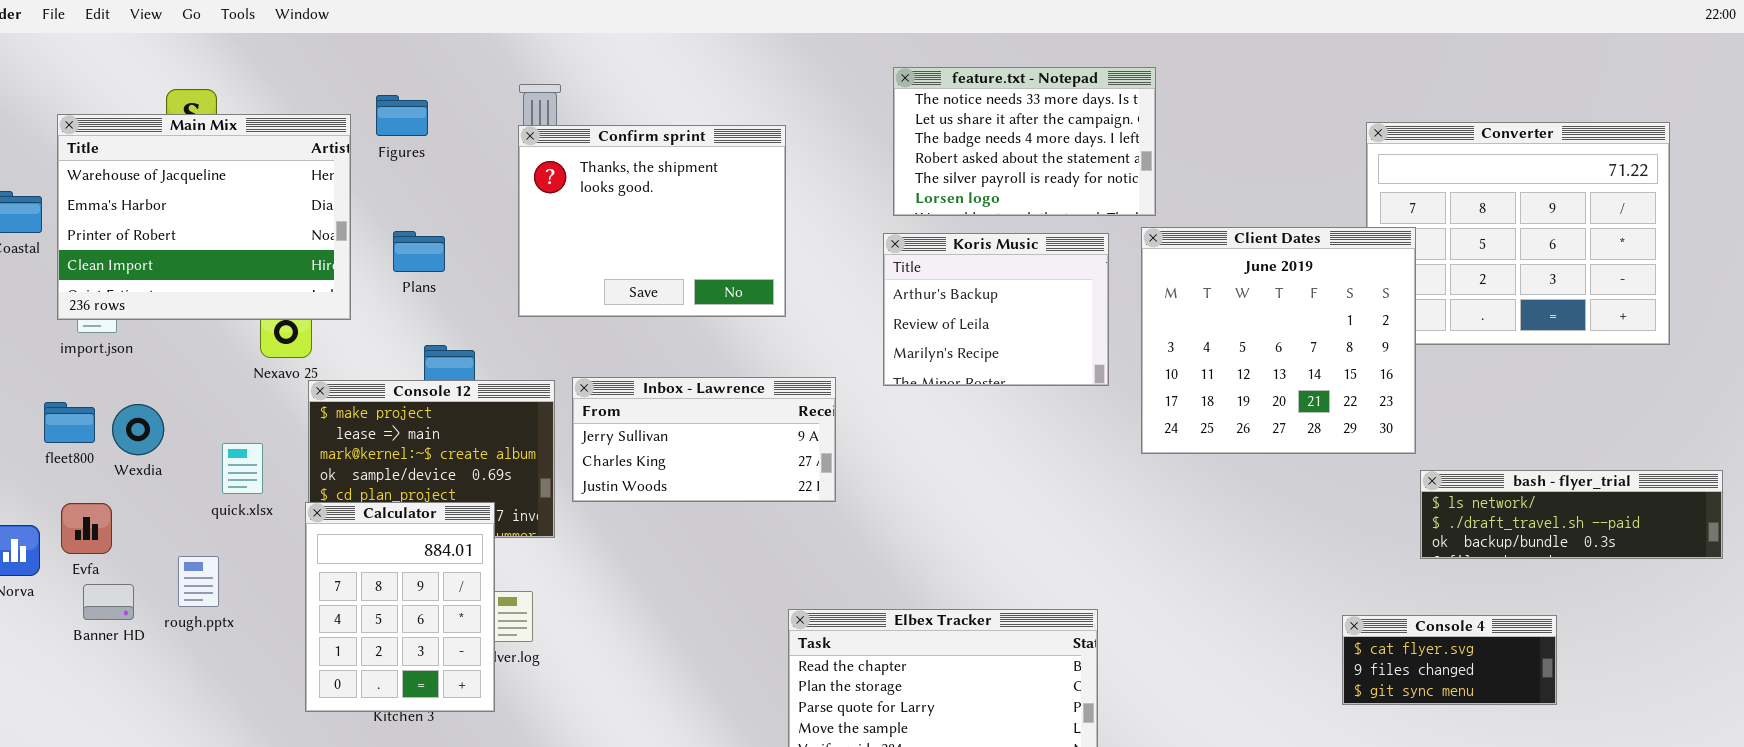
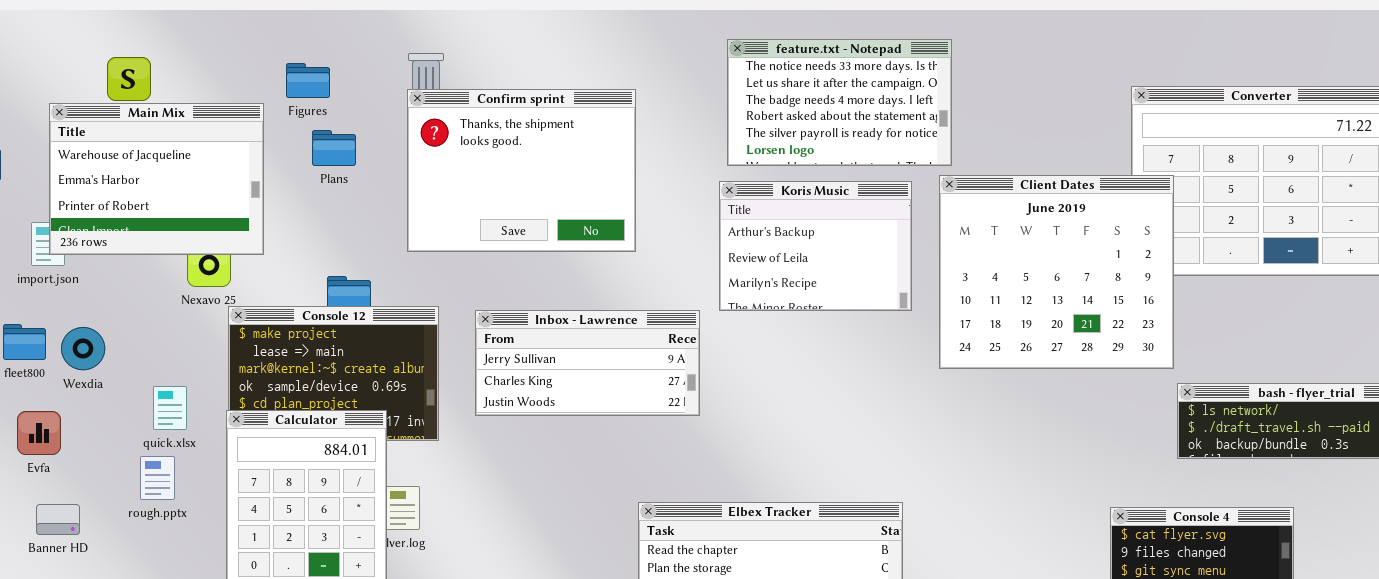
Main Mix: [57,114,351,320] -> [49,103,264,255], resized
Plans: [393,231,445,272] -> [312,130,356,166], moved
Inbox - Lawrence: [572,377,836,502] -> [475,310,700,416], moved
quick.xlsx: [222,443,263,494] -> [153,386,187,430], moved
rough.pptx: [178,556,219,607] -> [140,456,175,500], moved
Banner HD: [83,584,134,620] -> [36,504,80,535], moved

